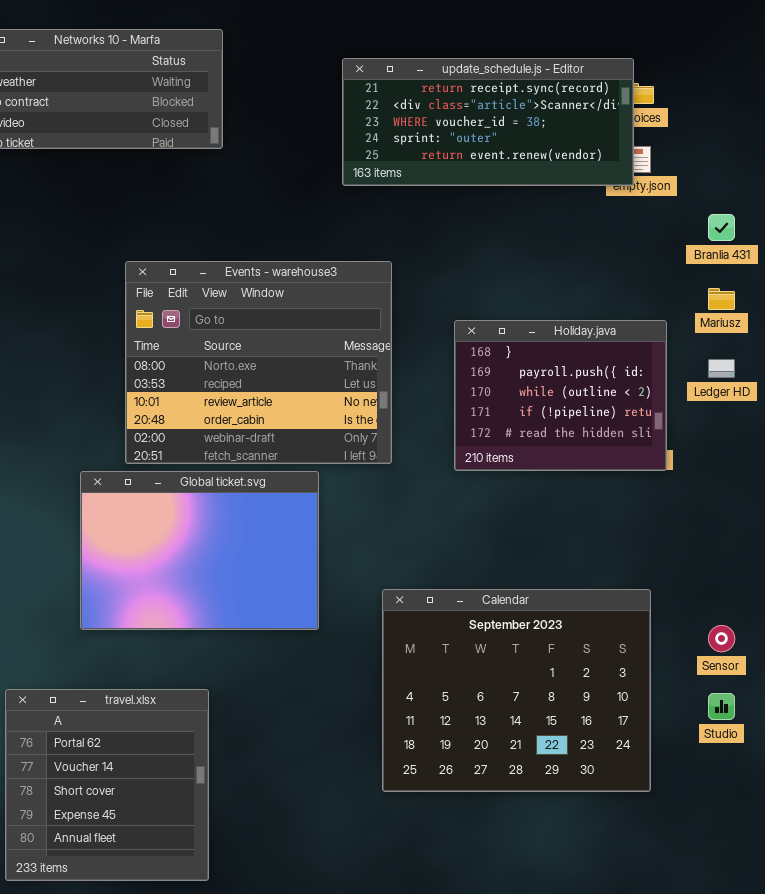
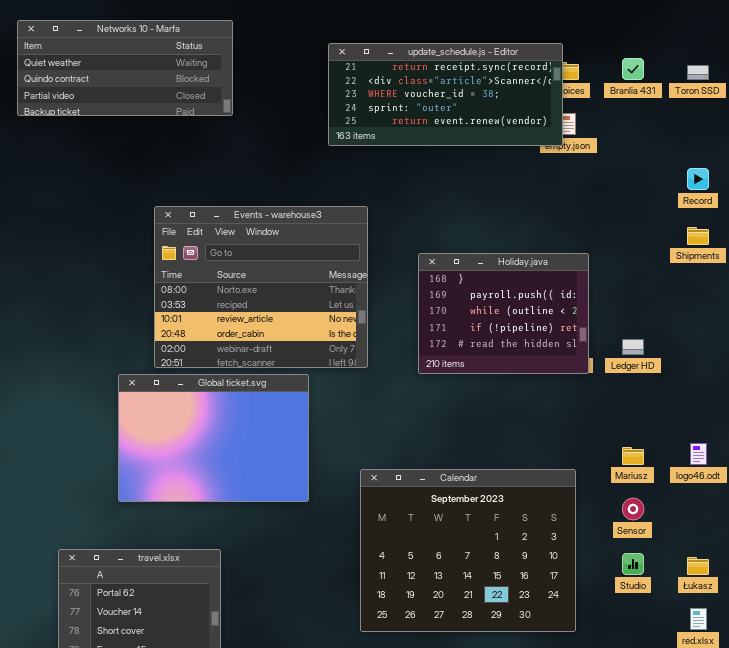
Branlia 431: [708,214,735,241] -> [622,58,644,80], moved
Mariusz: [708,288,735,310] -> [622,447,644,465], moved
Ledger HD: [708,359,735,378] -> [622,339,644,355], moved

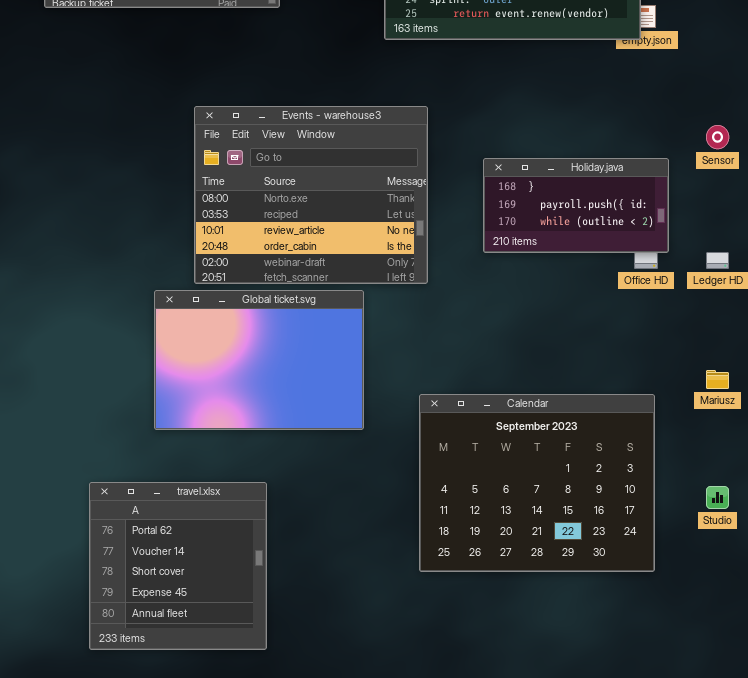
Holiday.java: [418,253,589,374] -> [483,158,669,253], resized
Sensor: [622,498,644,520] -> [706,125,729,149], moved

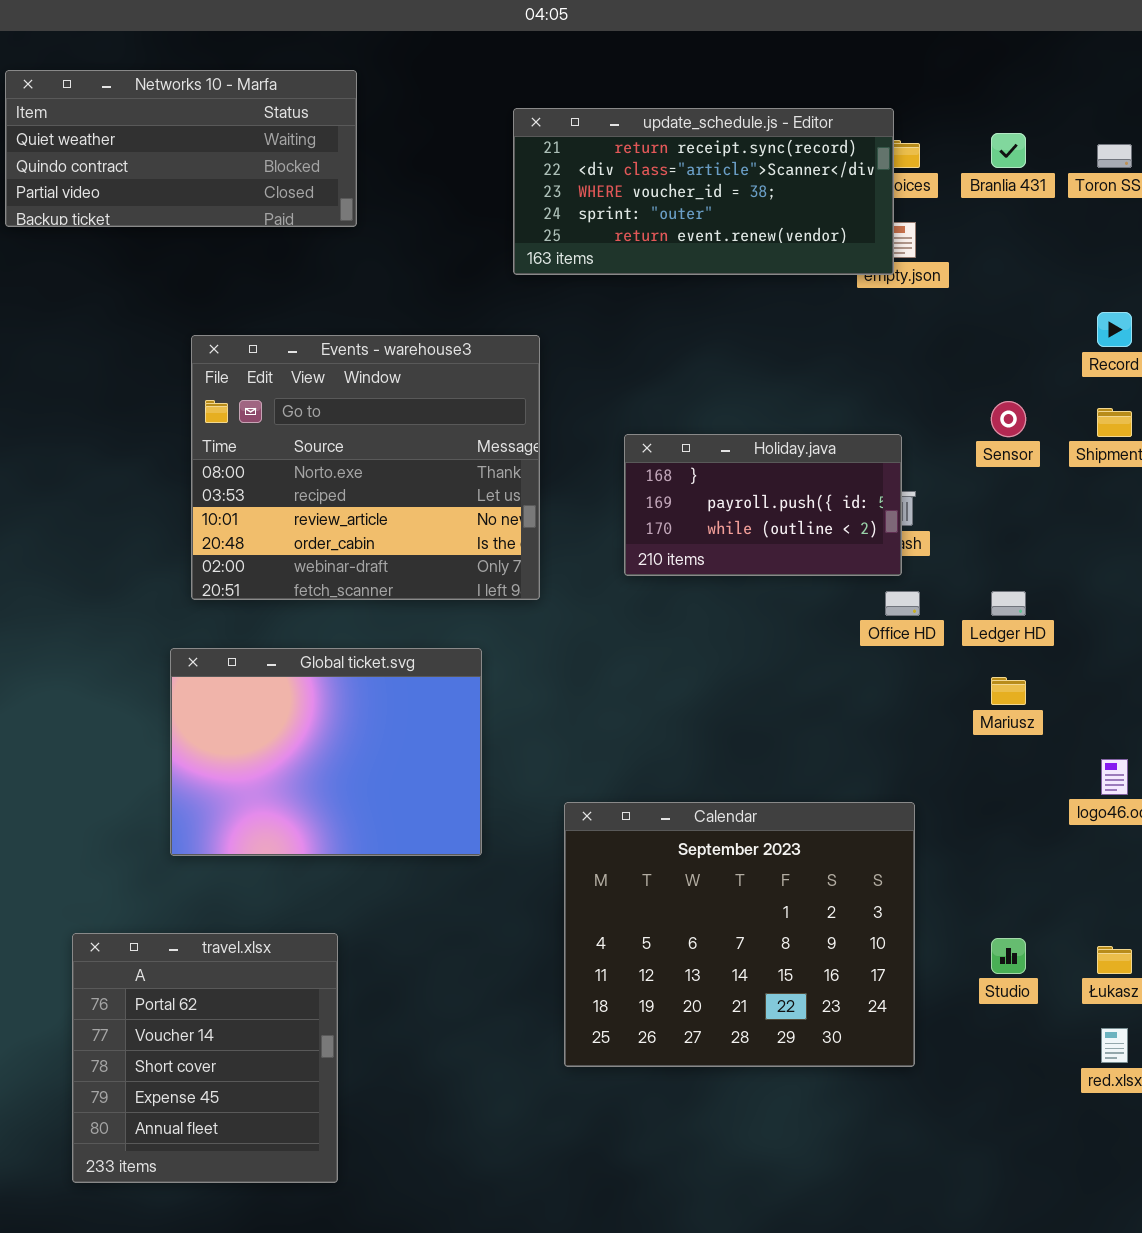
Events - warehouse3: [194,106,428,284] -> [191,335,540,600], moved
Holiday.java: [483,158,669,253] -> [624,434,902,576], moved
Mariusz: [706,370,729,389] -> [991,677,1026,705], moved

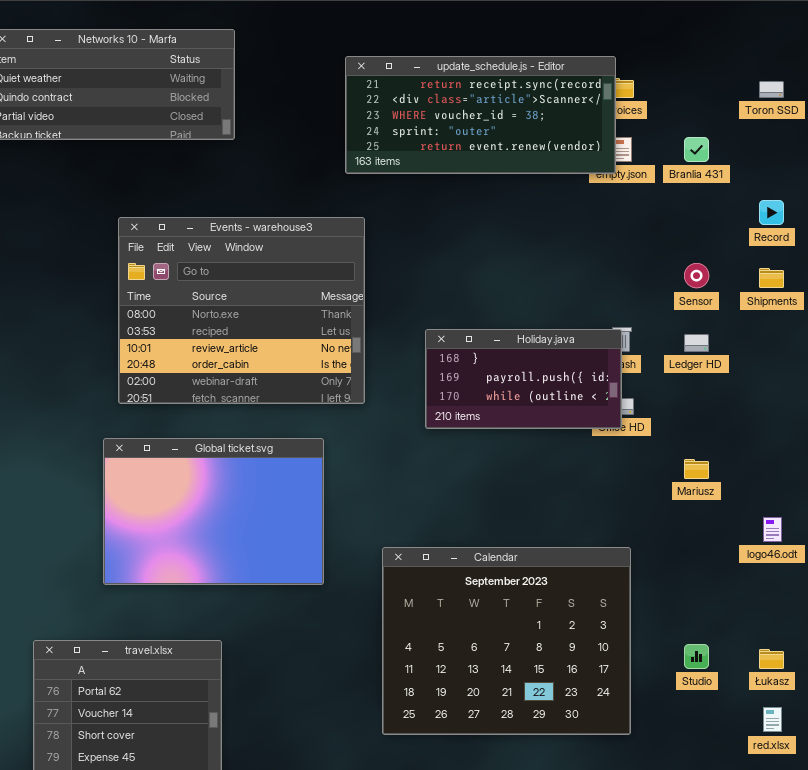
Branlia 431: [991,133,1026,168] -> [684,137,709,162], moved
Holiday.java: [624,434,902,576] -> [425,329,622,429], moved
Ledger HD: [991,591,1026,616] -> [684,334,709,352], moved

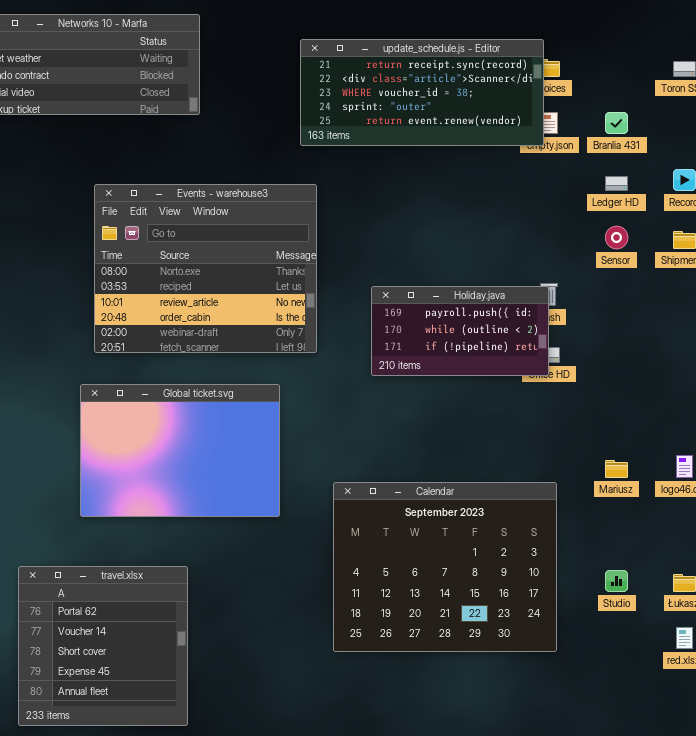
Holiday.java: [425,329,622,429] -> [371,286,549,376], scrolled down 1 row
Ledger HD: [684,334,709,352] -> [605,176,628,191], moved
Mariusz: [684,459,709,479] -> [605,460,628,478], moved

